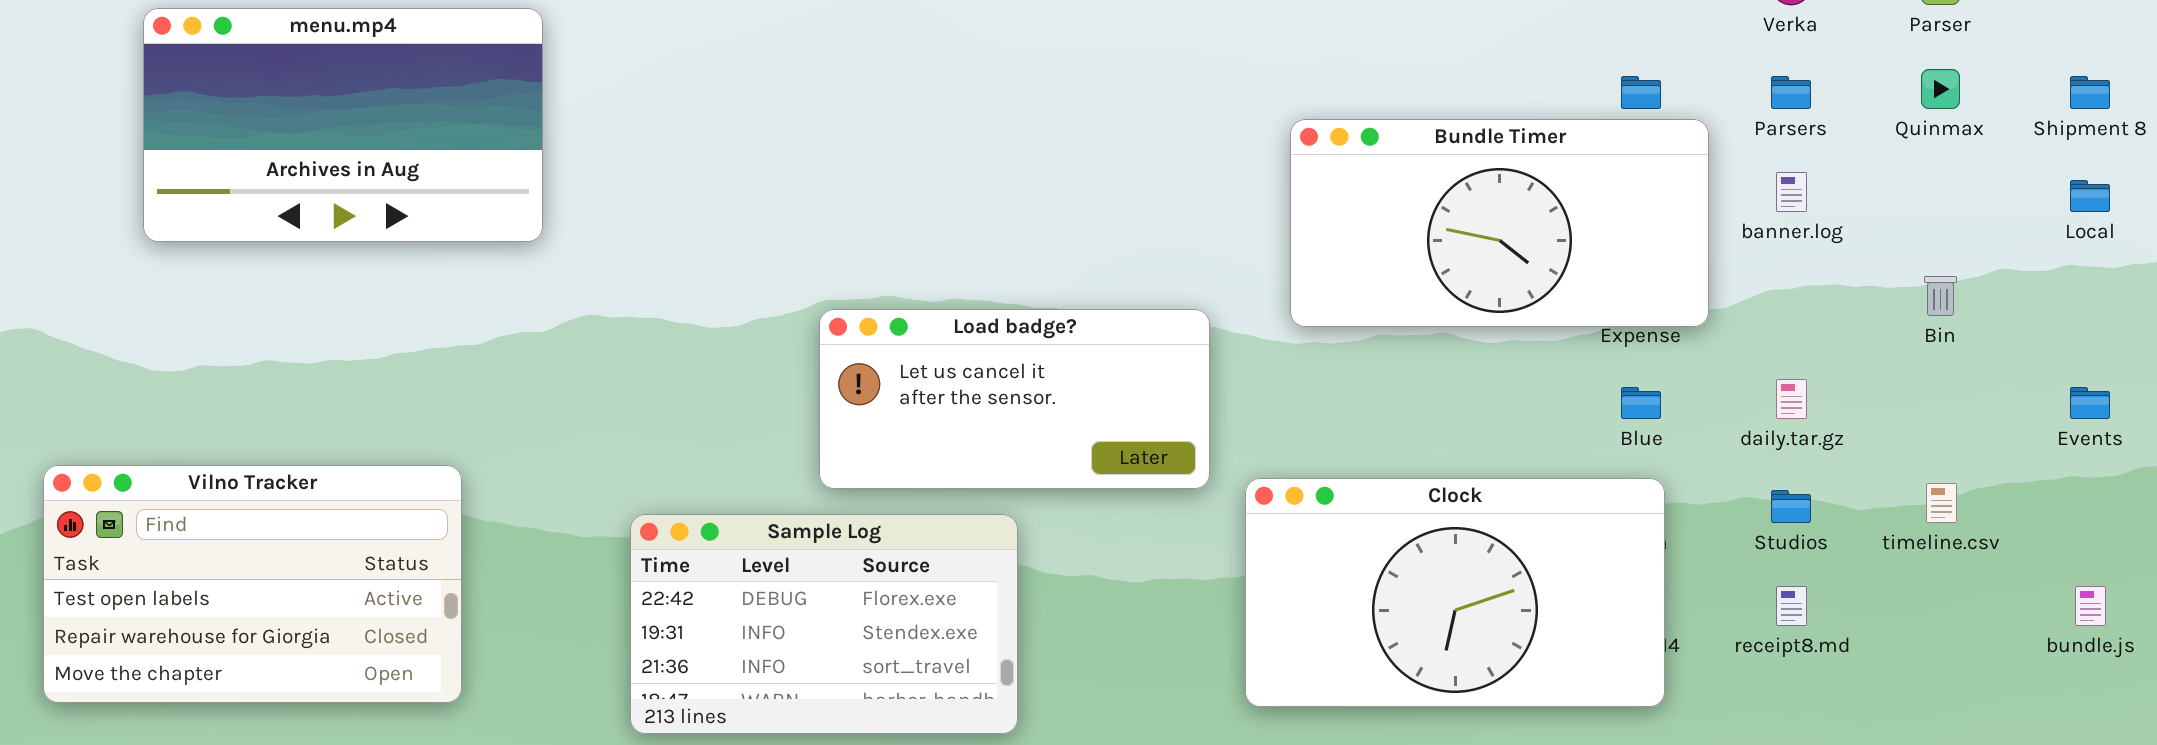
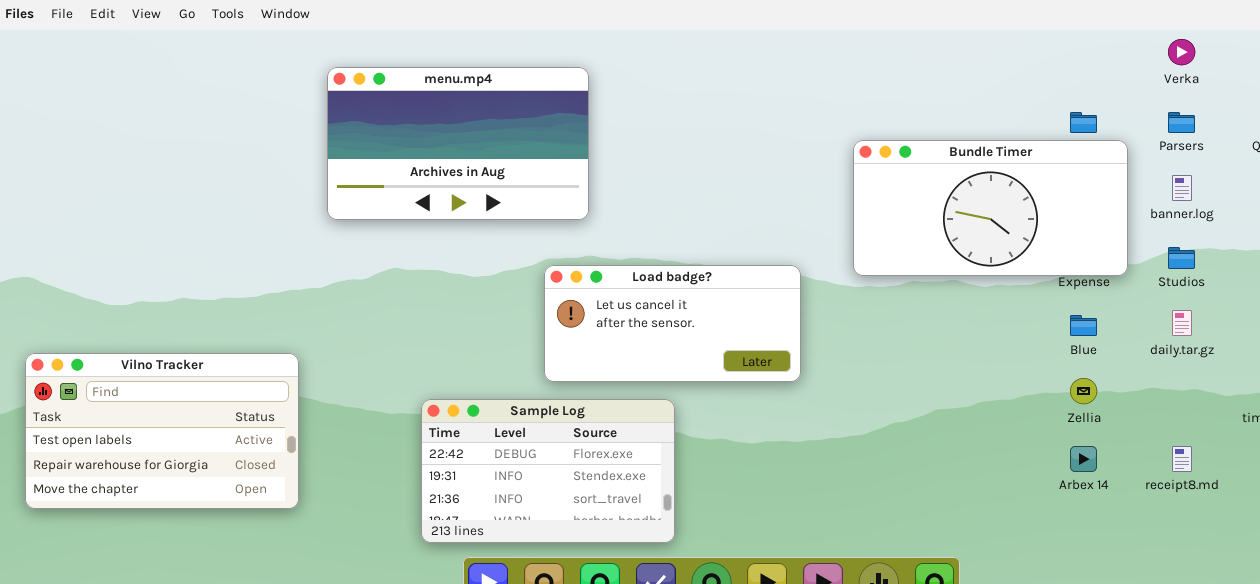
menu.mp4: [143,8,543,242] -> [327,67,589,220], moved
Vilno Tracker: [43,465,462,703] -> [25,353,299,509], moved
Clock: [1245,478,1665,707] -> none, closed
Studios: [1771,490,1811,523] -> [1168,247,1195,269], moved

